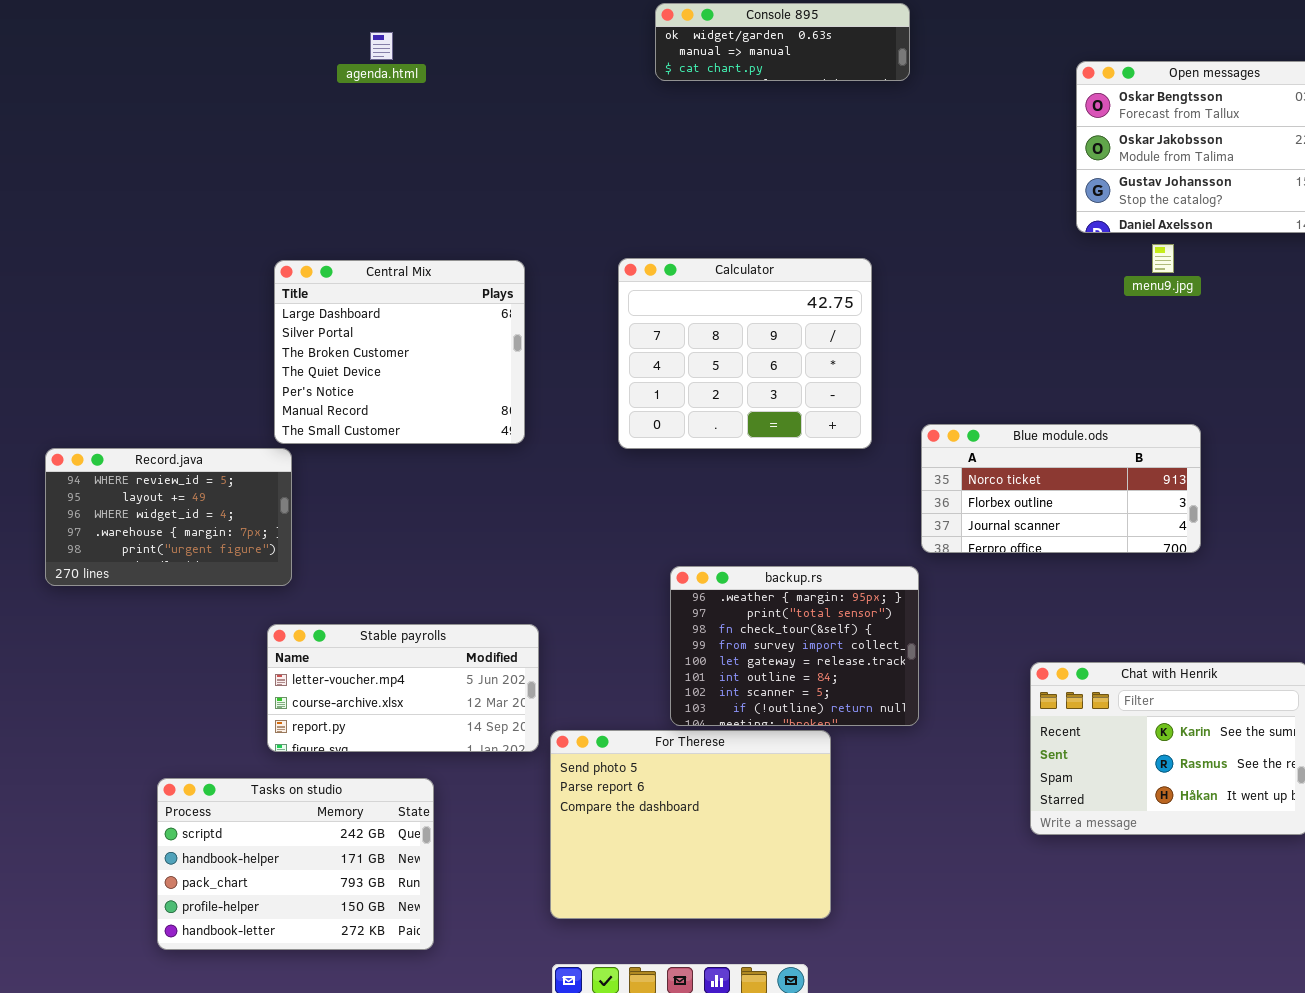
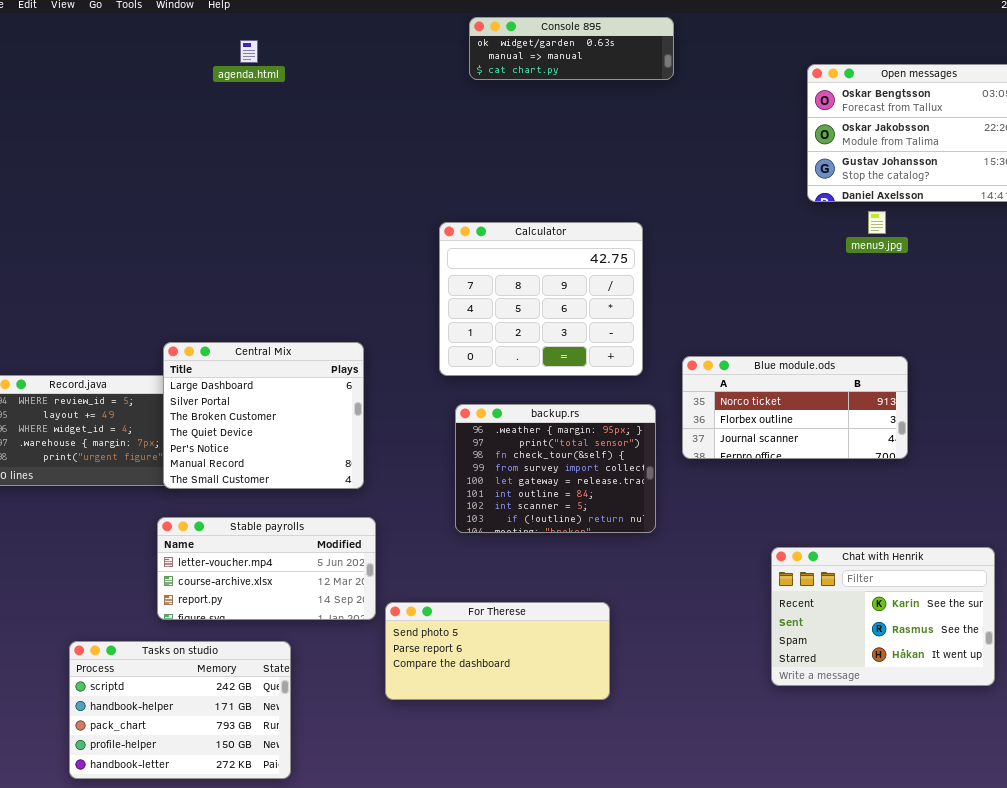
Central Mix: [274,260,525,444] -> [163,342,364,489], moved
backup.rs: [670,566,919,726] -> [455,404,656,533], moved
For Therese: [550,730,831,919] -> [385,602,610,700], resized

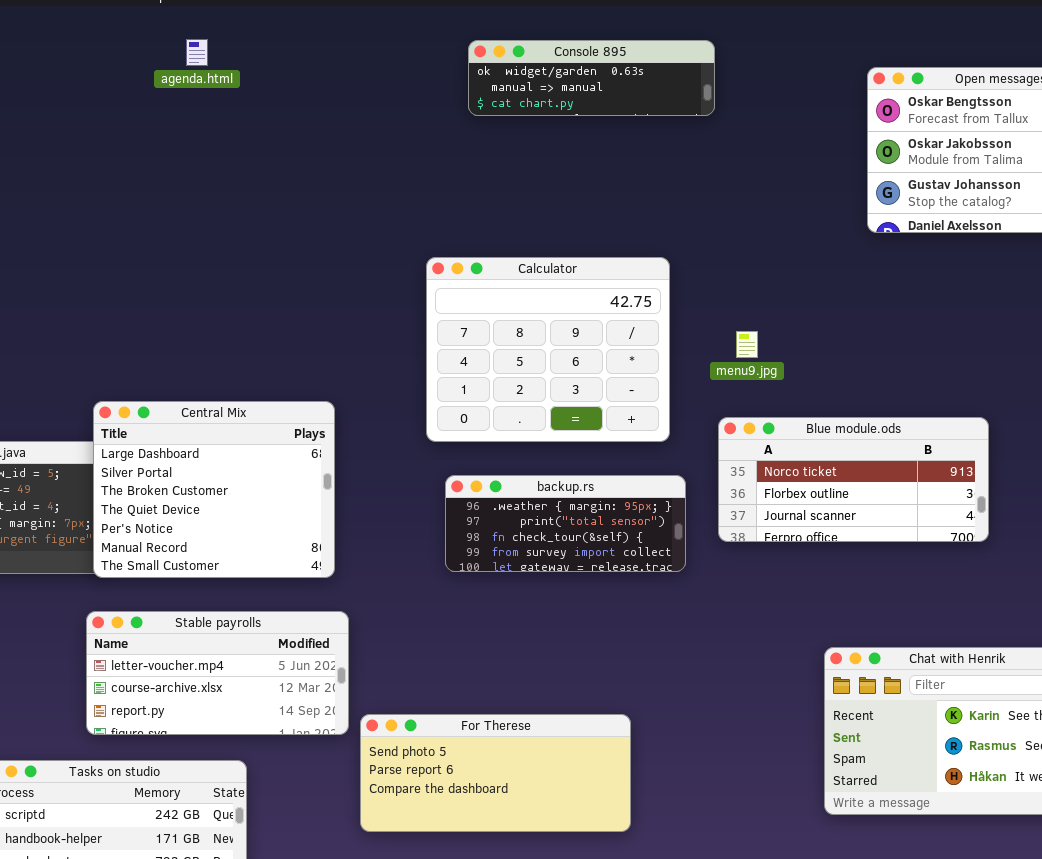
Console 895: [469,17,674,80] -> [468,40,715,116], moved
menu9.jpg: [868,211,886,234] -> [736,331,758,358], moved
backup.rs: [455,404,656,533] -> [445,475,686,572], resized

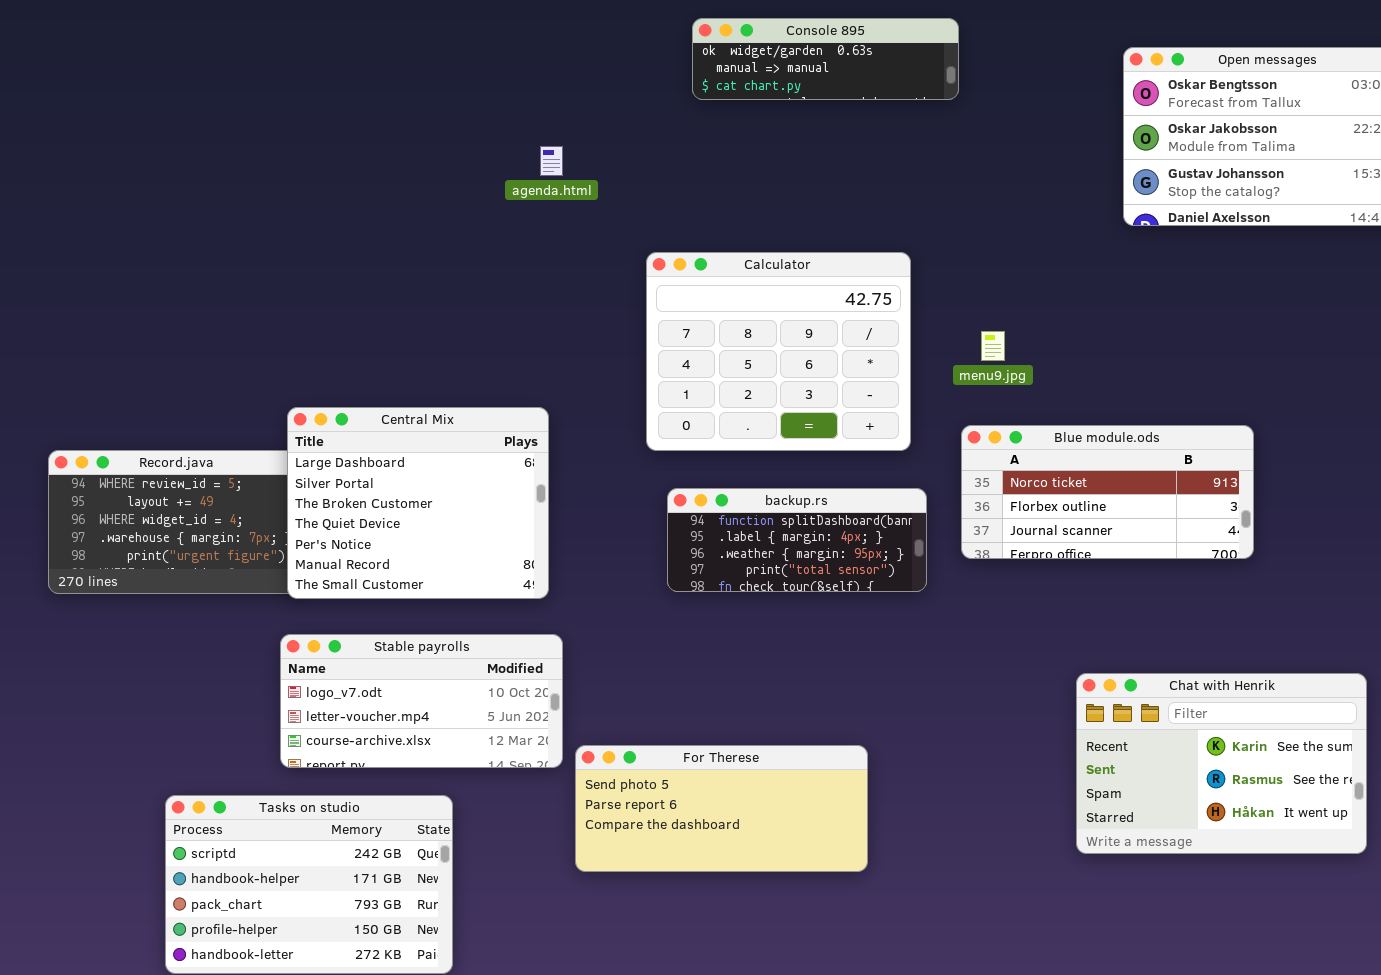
agenda.html: [186,39,208,66] -> [540,146,563,176], moved
backup.rs: [445,475,686,572] -> [667,488,927,592], scrolled up 2 rows
Stable payrolls: [86,611,349,735] -> [280,634,563,768], scrolled up 1 row

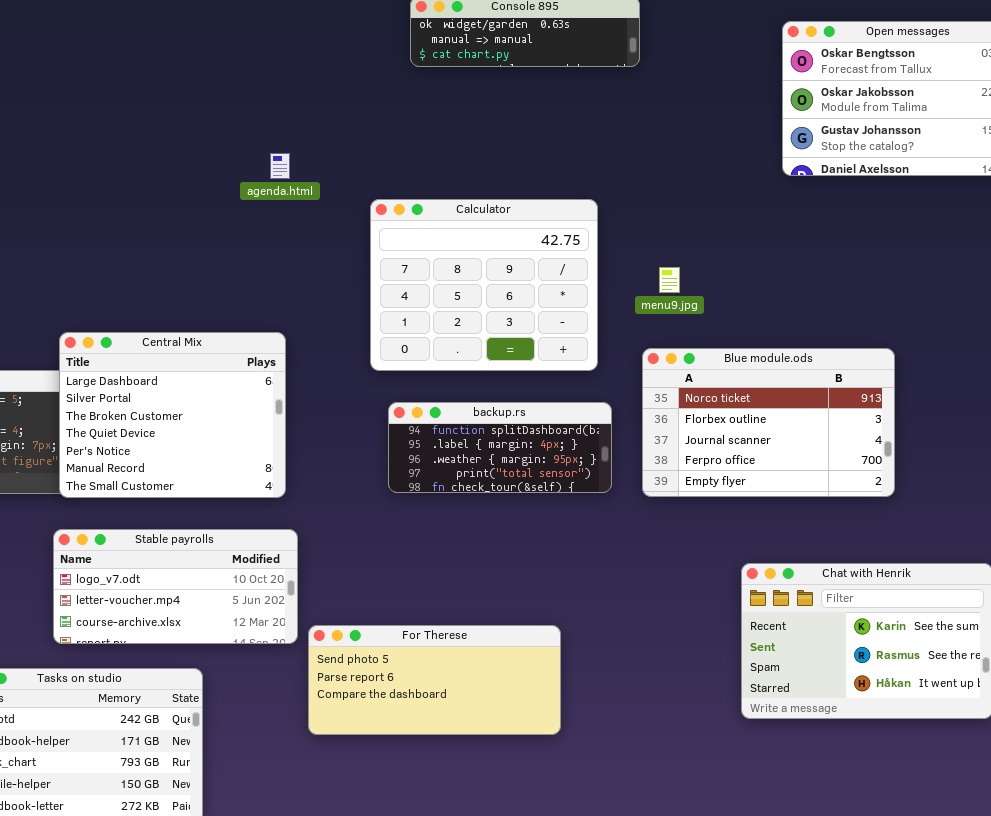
agenda.html: [540,146,563,176] -> [270,153,290,179], moved
Blue module.ods: [961,425,1254,559] -> [642,348,895,497], resized

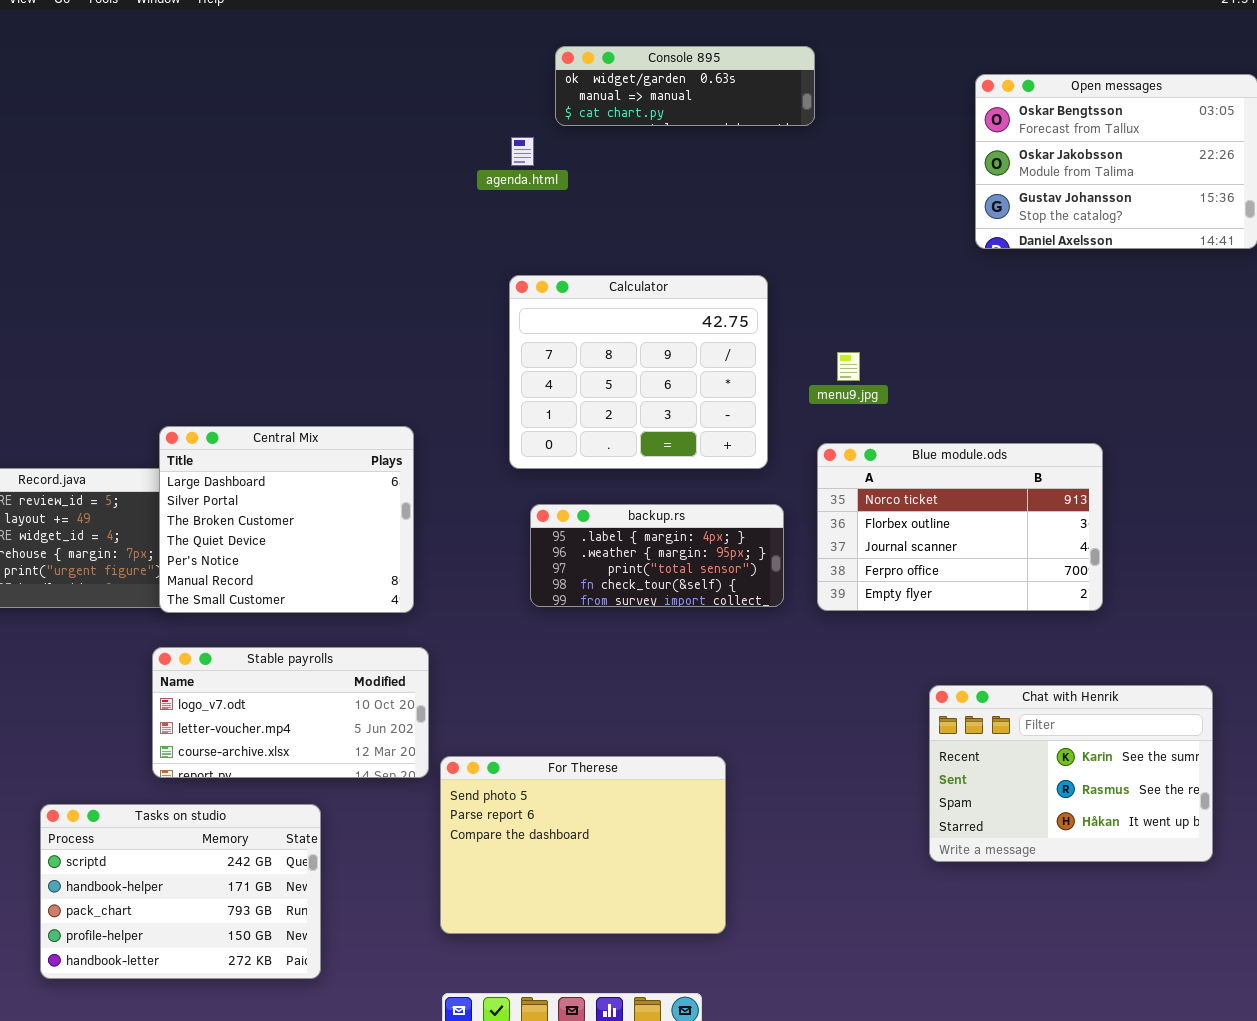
agenda.html: [270,153,290,179] -> [511,137,534,166], moved
backup.rs: [388,402,612,493] -> [530,504,784,607], scrolled down 1 row
For Therese: [308,625,561,735] -> [440,756,726,934], resized

